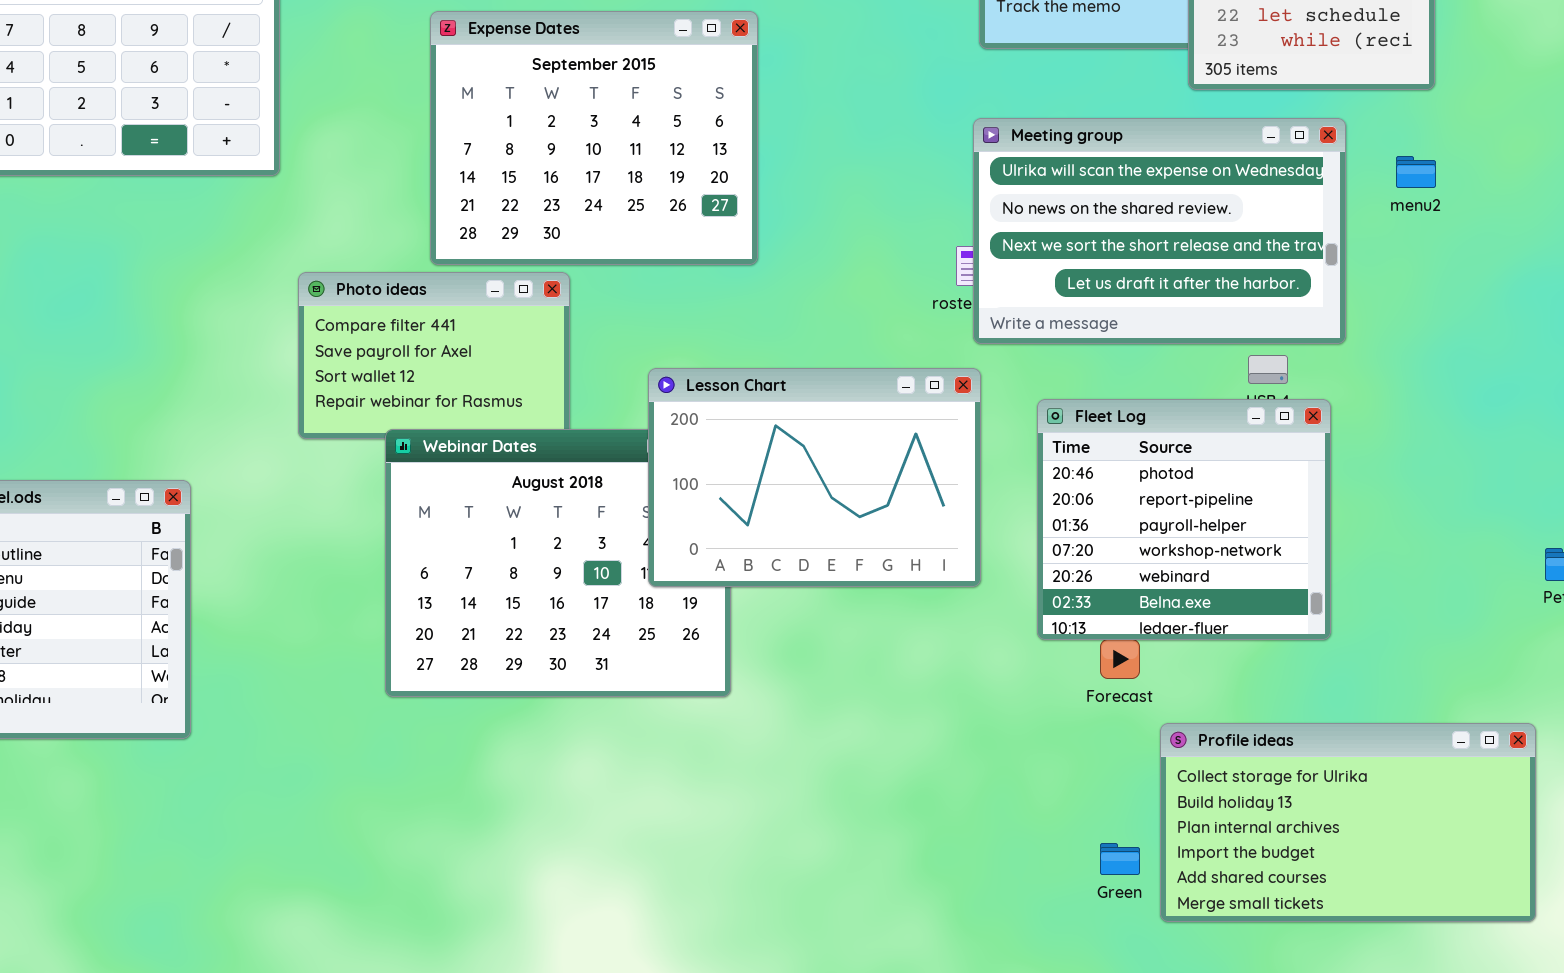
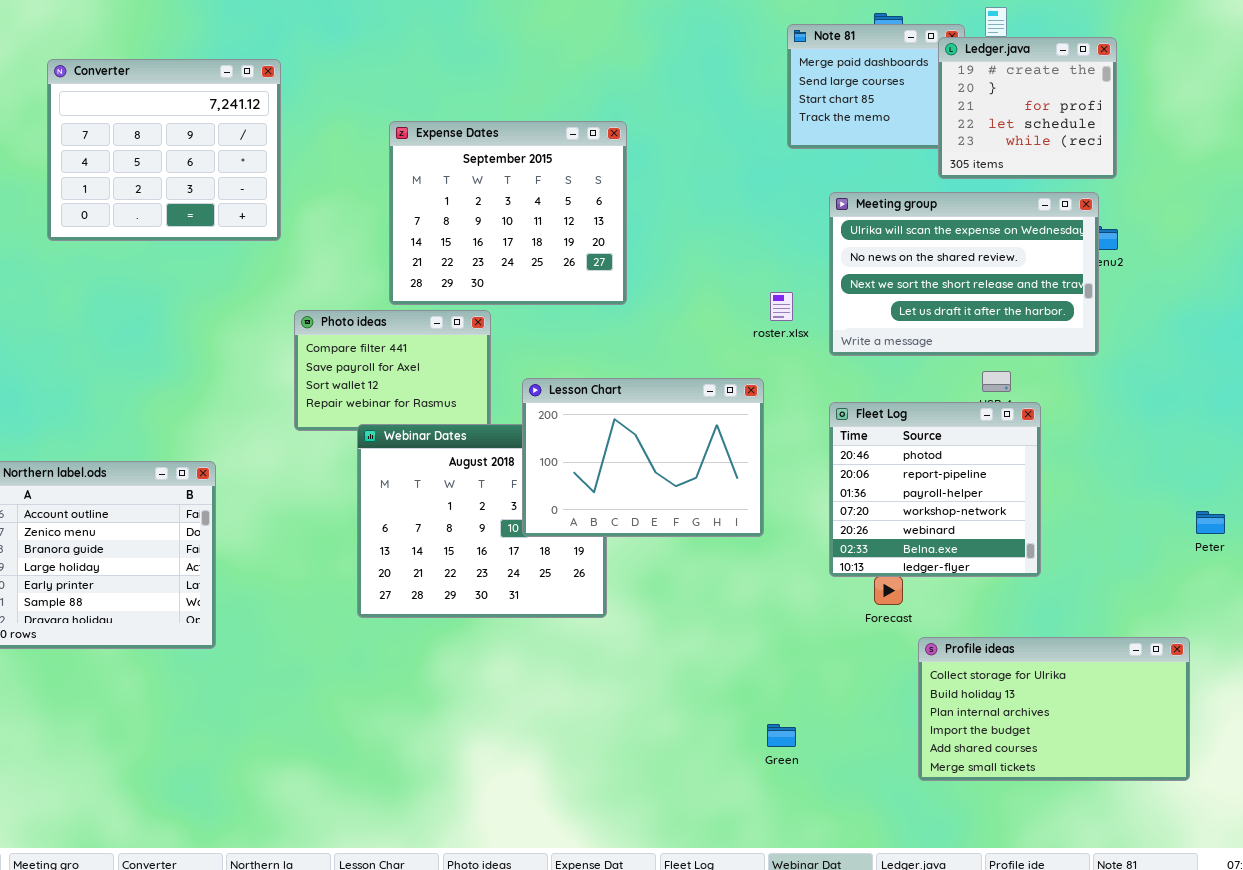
Meeting group: [973,118,1346,344] -> [829,192,1099,356], moved
Lesson Chart: [648,368,981,587] -> [522,378,764,537], moved
Green: [1100,843,1140,875] -> [767,724,796,747], moved

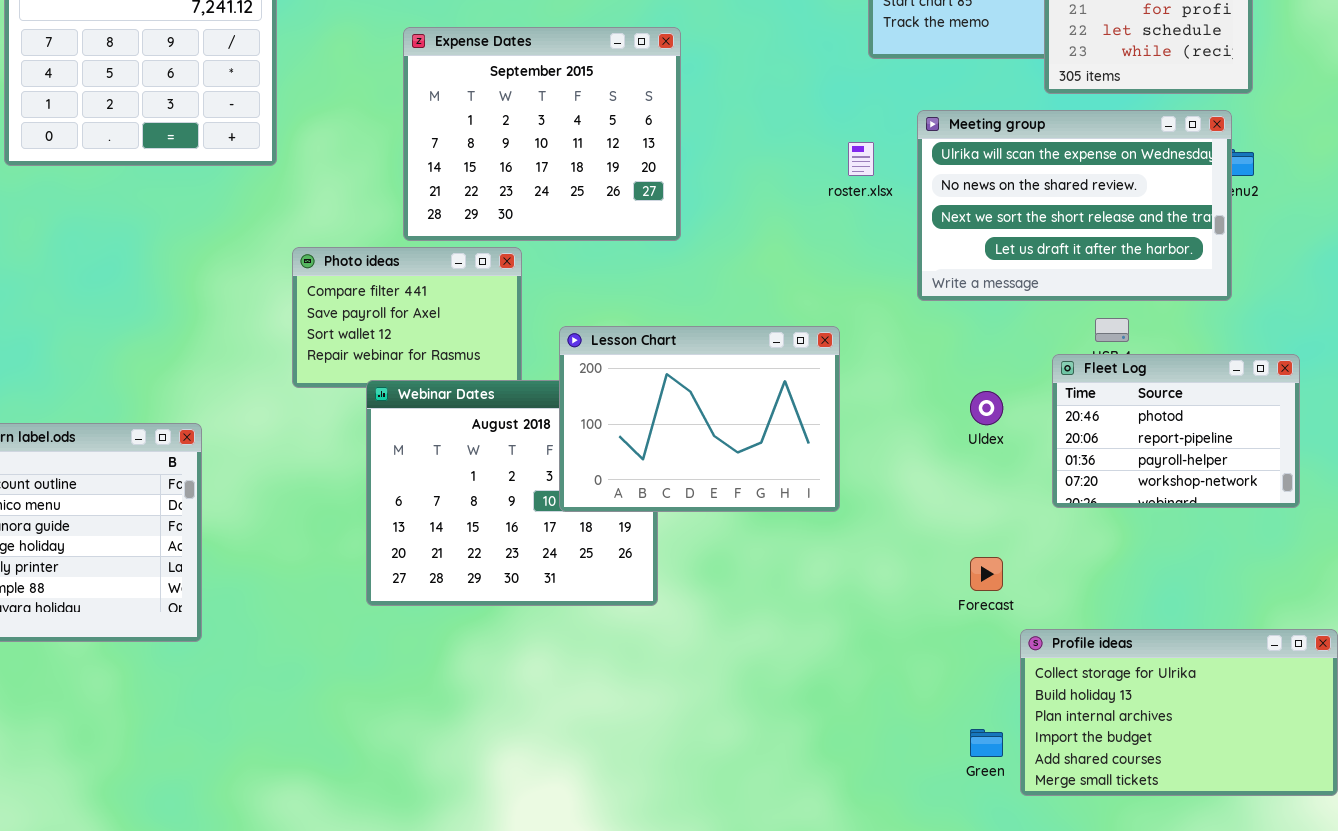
roster.xlsx: [770,292,793,321] -> [848,142,874,176], moved
Fleet Log: [829,402,1041,577] -> [1052,354,1300,508], moved, resized
Green: [767,724,796,747] -> [970,729,1003,757], moved

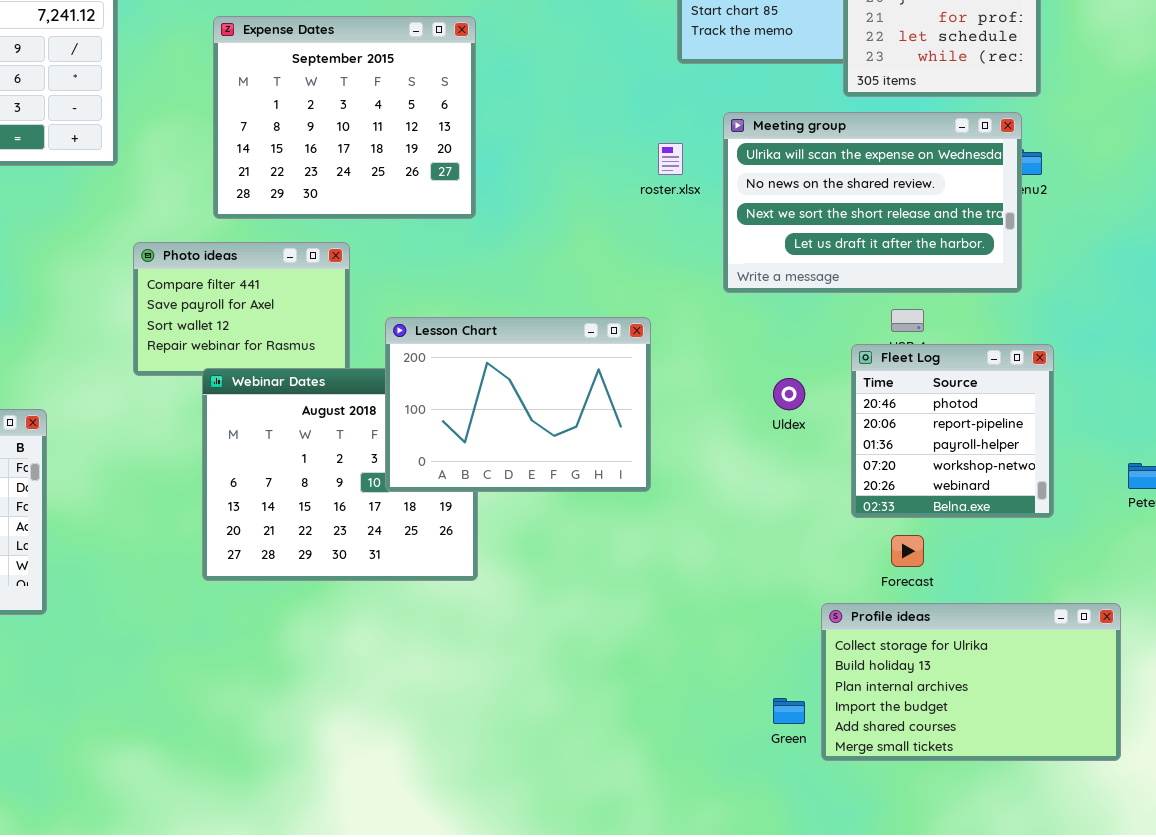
Expense Dates: [403,27,681,241] -> [213,16,476,219], moved
Fleet Log: [1052,354,1300,508] -> [851,344,1054,518], resized
Forecast: [970,557,1003,591] -> [891,535,924,567], moved

